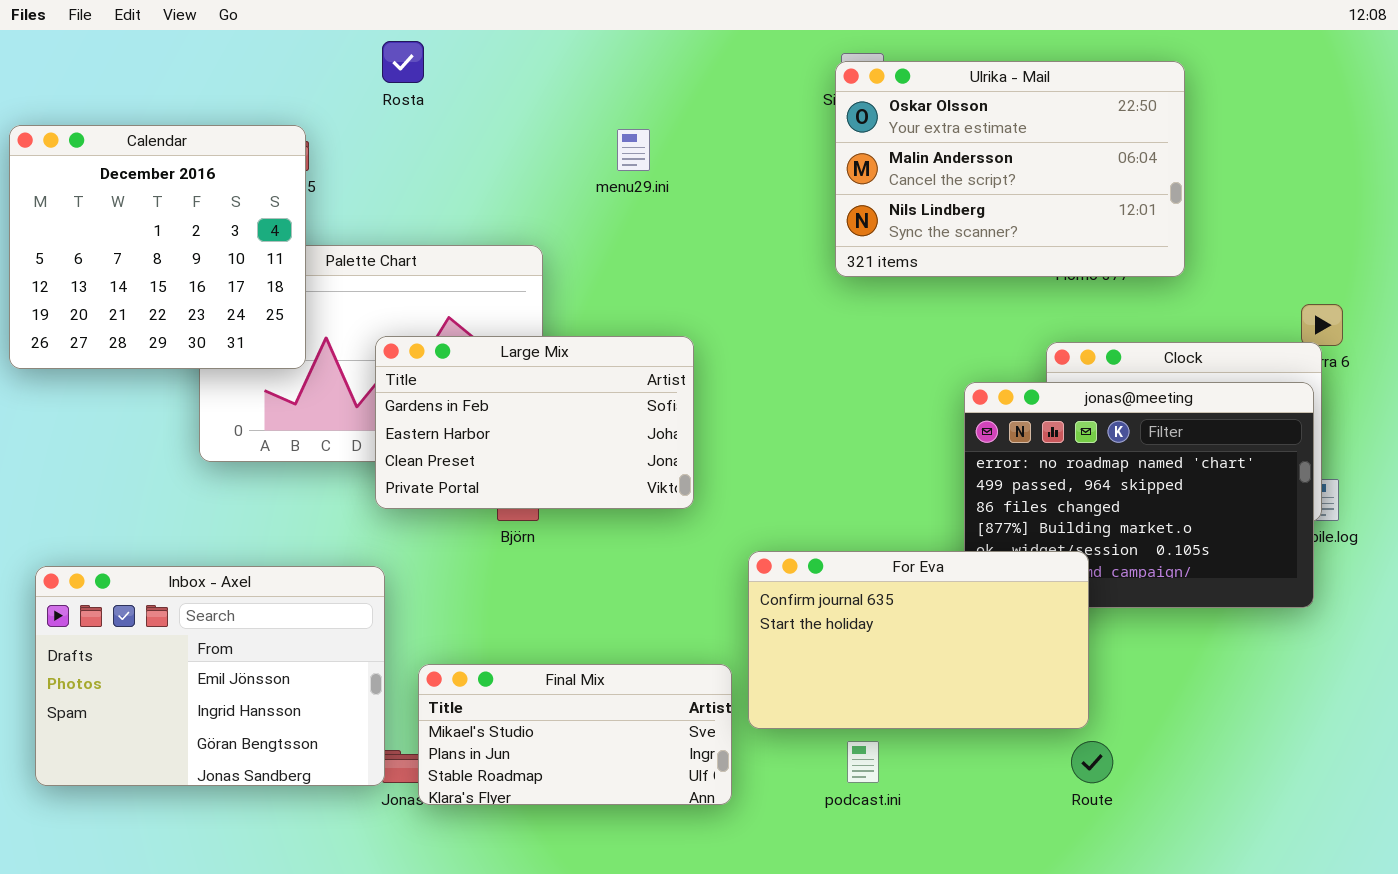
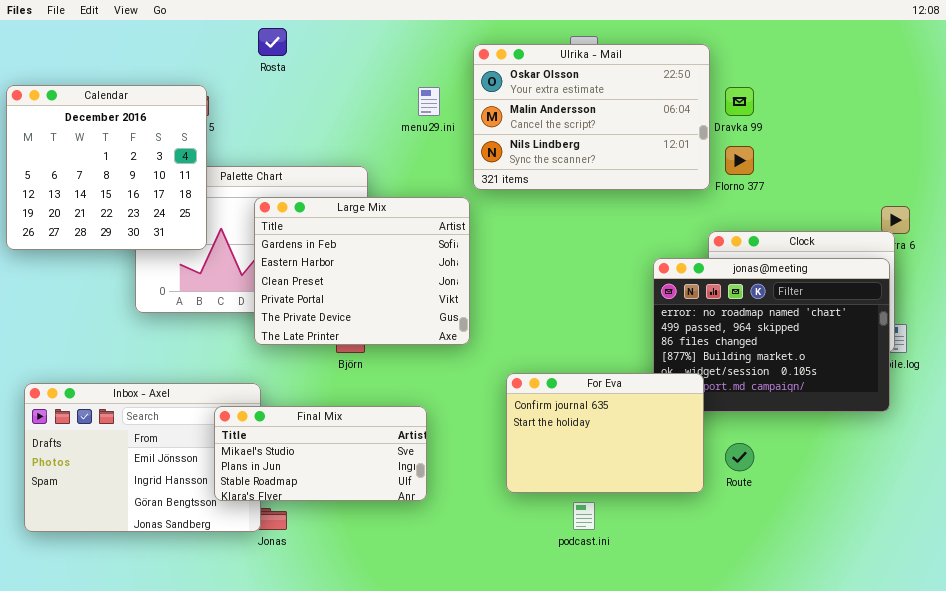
Ulrika - Mail: [835,61,1185,277] -> [473,44,710,190], moved
Large Mix: [375,336,694,509] -> [254,197,470,345], resized
For Eva: [748,551,1089,729] -> [506,373,704,493], resized
Final Mix: [418,664,732,805] -> [214,406,427,501], moved
Route: [1071,741,1113,783] -> [725,443,754,471], moved

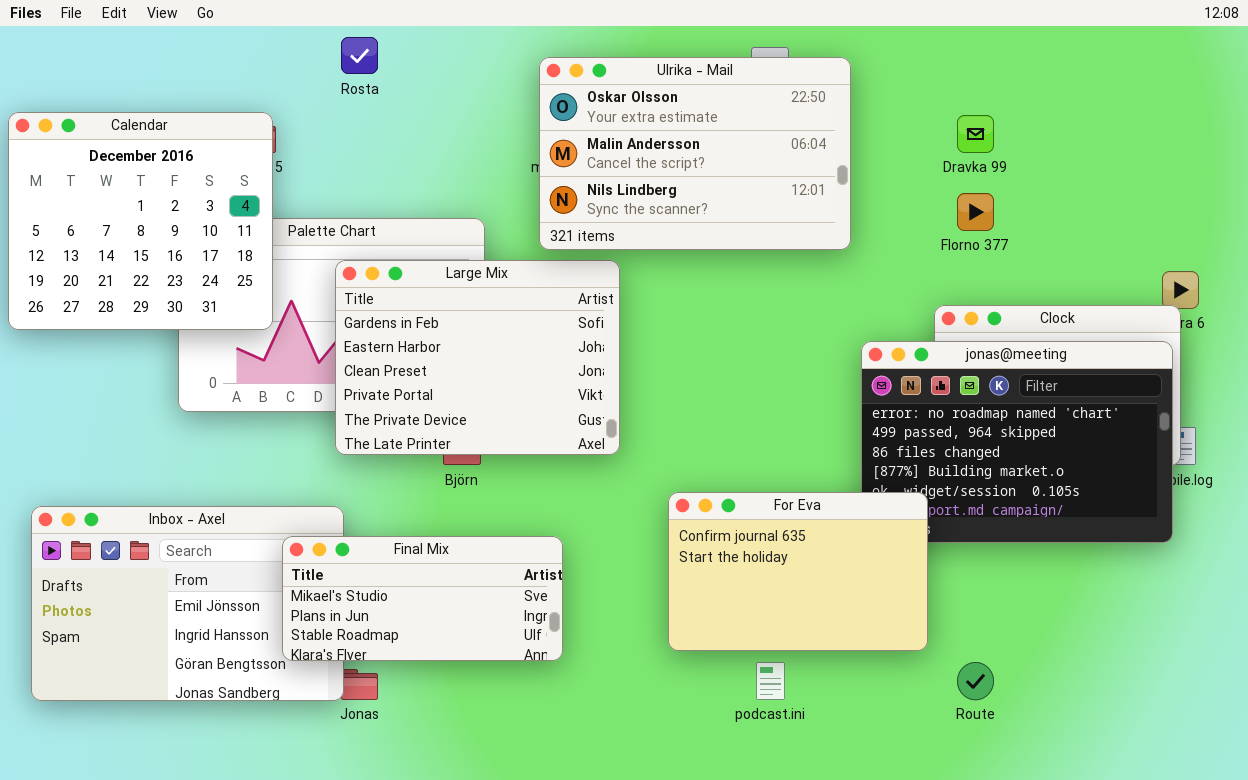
Ulrika - Mail: [473,44,710,190] -> [539,57,851,250], moved
Route: [725,443,754,471] -> [957,662,994,700], moved

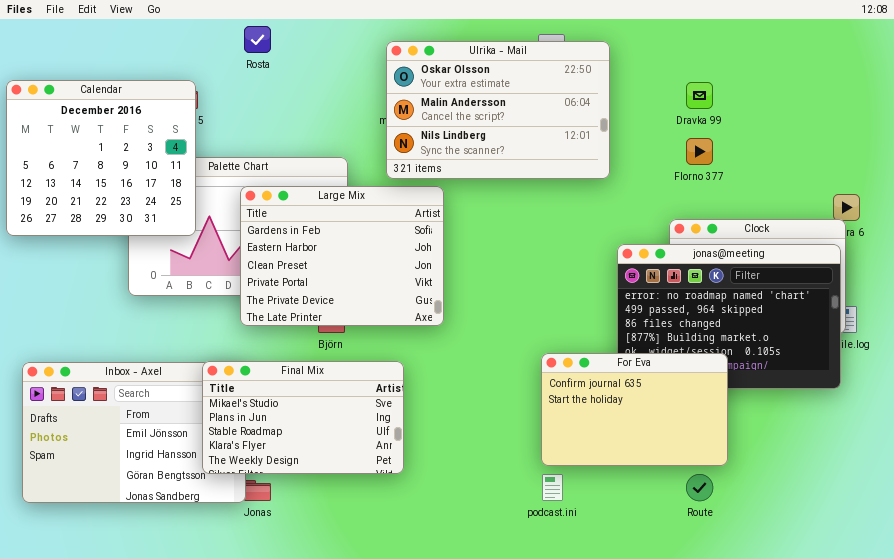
For Eva: [668,492,928,651] -> [541,353,728,466], moved
Final Mix: [282,536,563,661] -> [202,361,404,474], resized

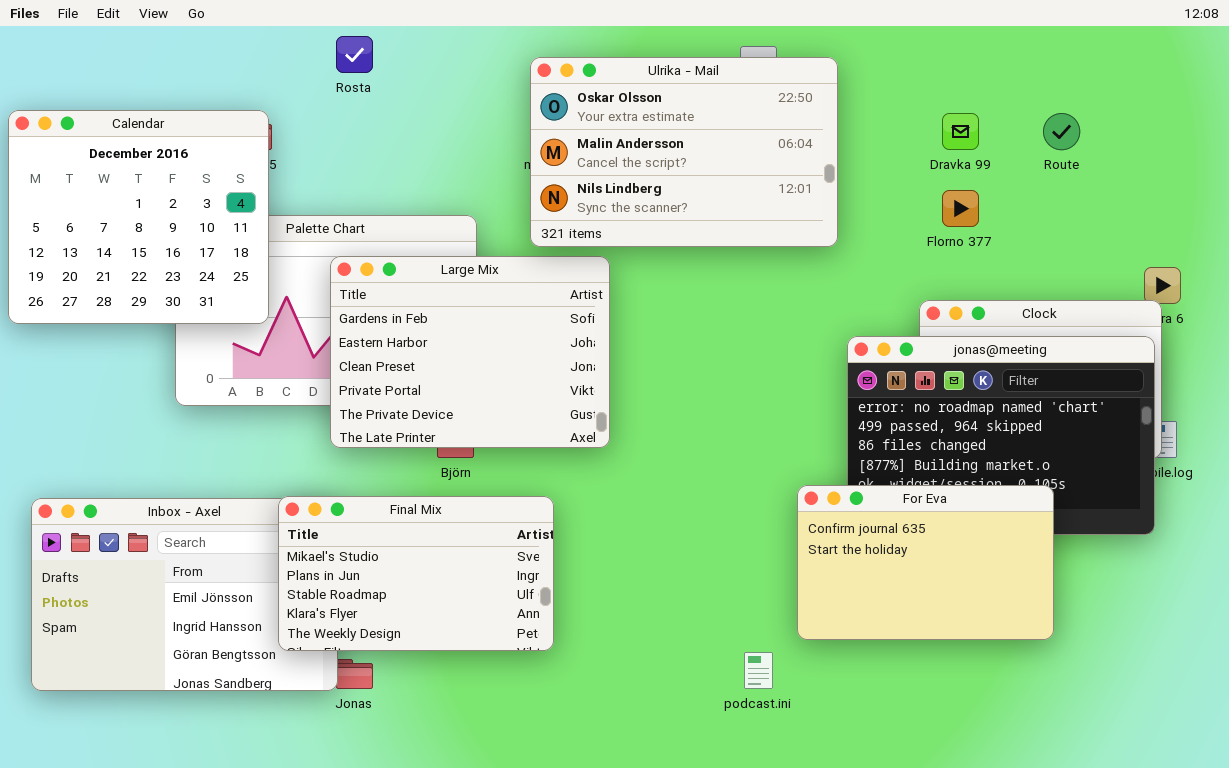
For Eva: [541,353,728,466] -> [797,485,1054,640], moved
Route: [686,474,713,501] -> [1043,113,1080,150], moved

